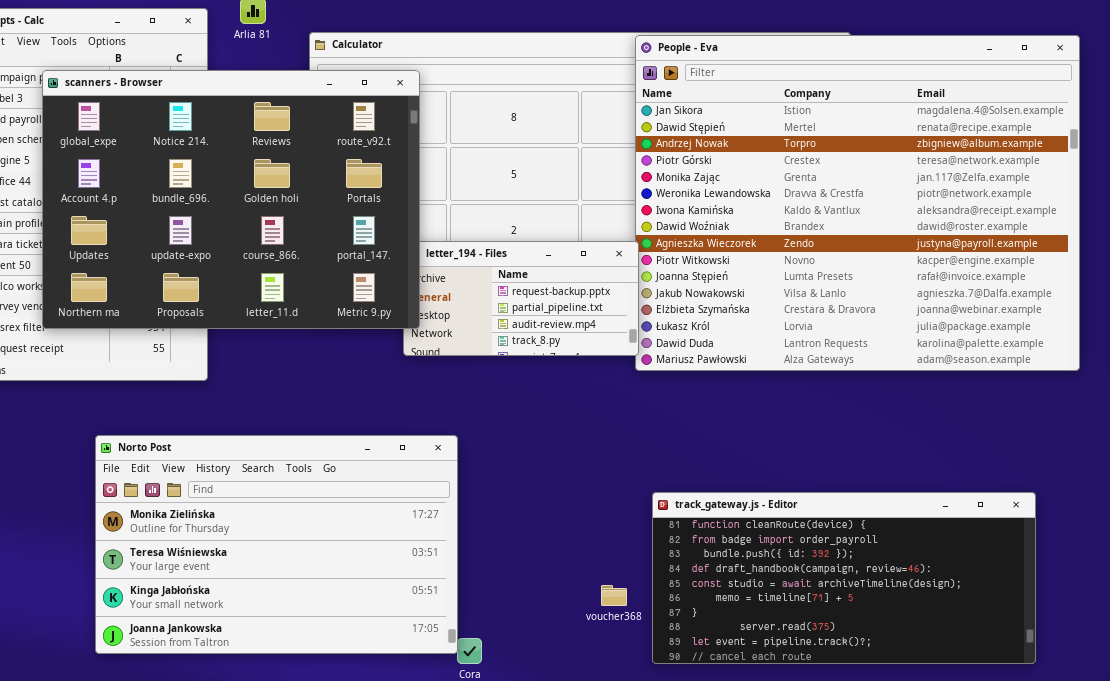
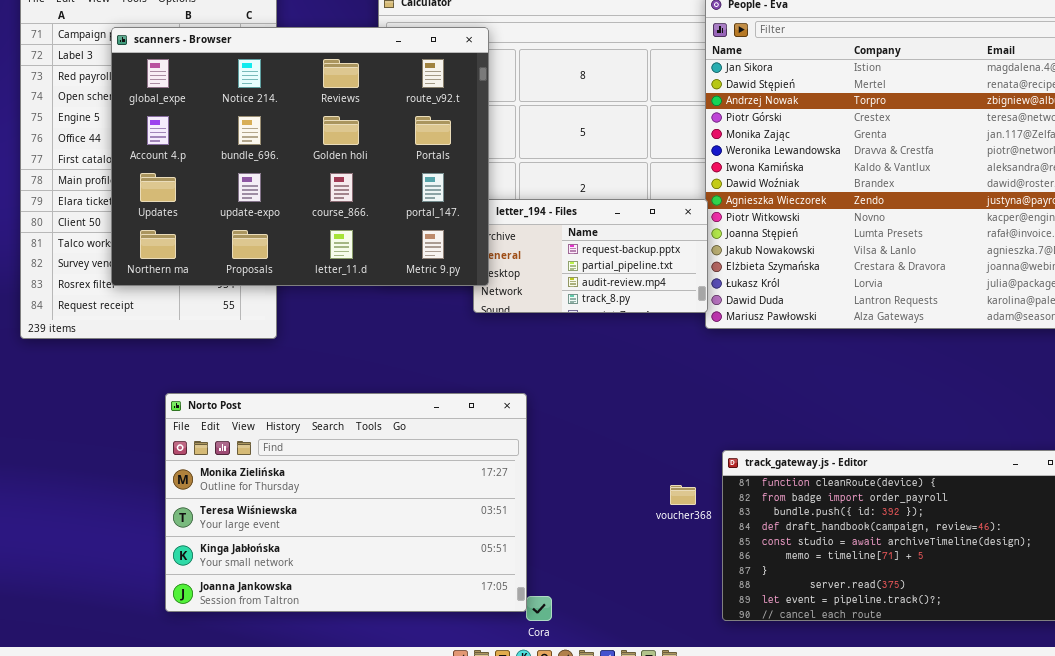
voucher368: [601,585,627,606] -> [670,485,696,505], moved

